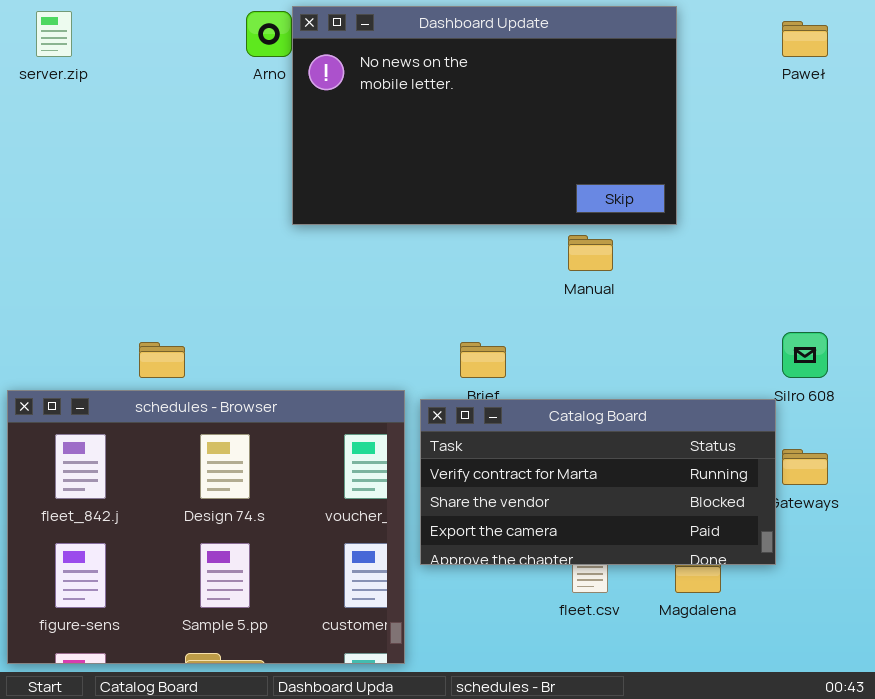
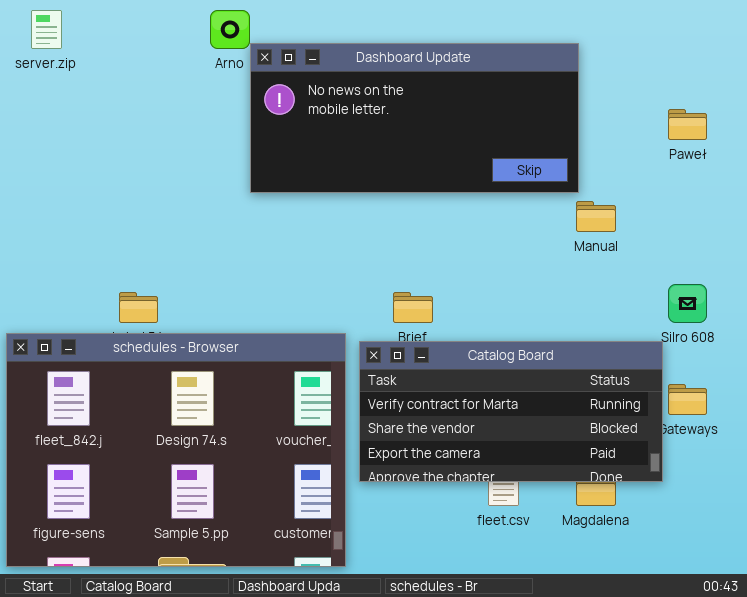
Dashboard Update: [292,6,677,225] -> [250,43,579,193], resized
Paweł: [782,21,828,57] -> [668,109,707,140], moved
Manual: [568,235,613,271] -> [576,201,616,232], moved

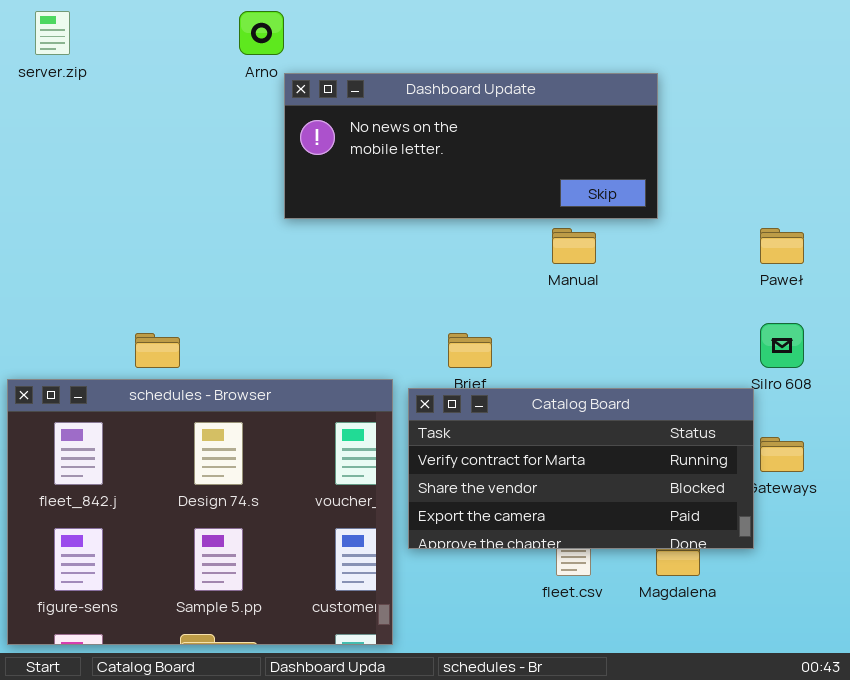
Dashboard Update: [250,43,579,193] -> [284,73,658,219], resized
Paweł: [668,109,707,140] -> [760,228,804,264], moved
Manual: [576,201,616,232] -> [552,228,596,264], moved

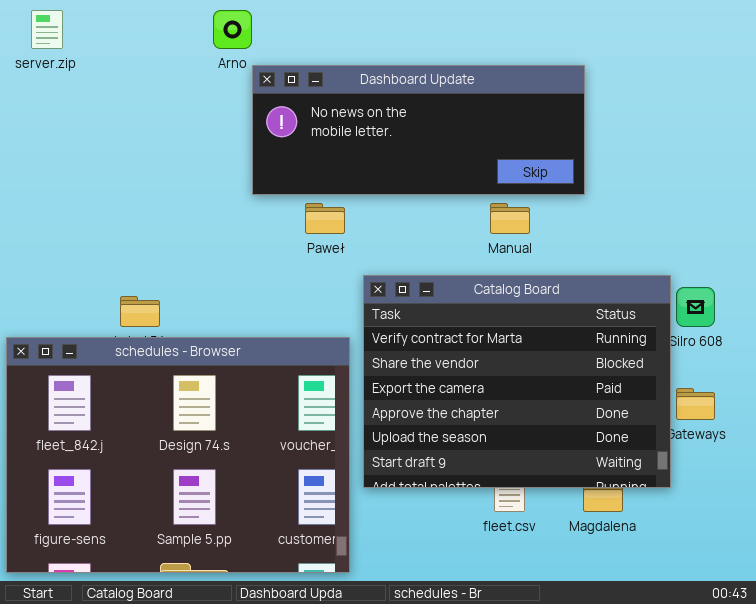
Paweł: [760,228,804,264] -> [305,203,345,234], moved
Catalog Board: [408,388,754,549] -> [363,275,671,488], resized

